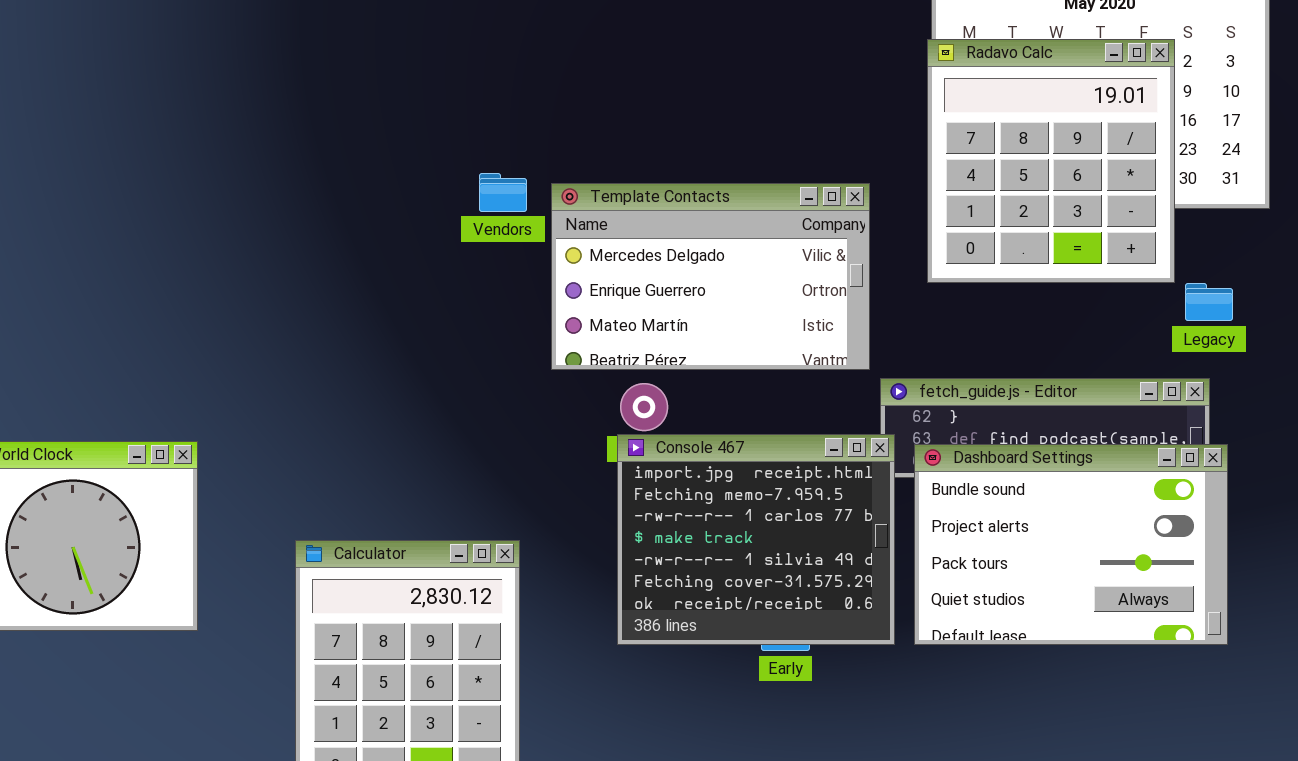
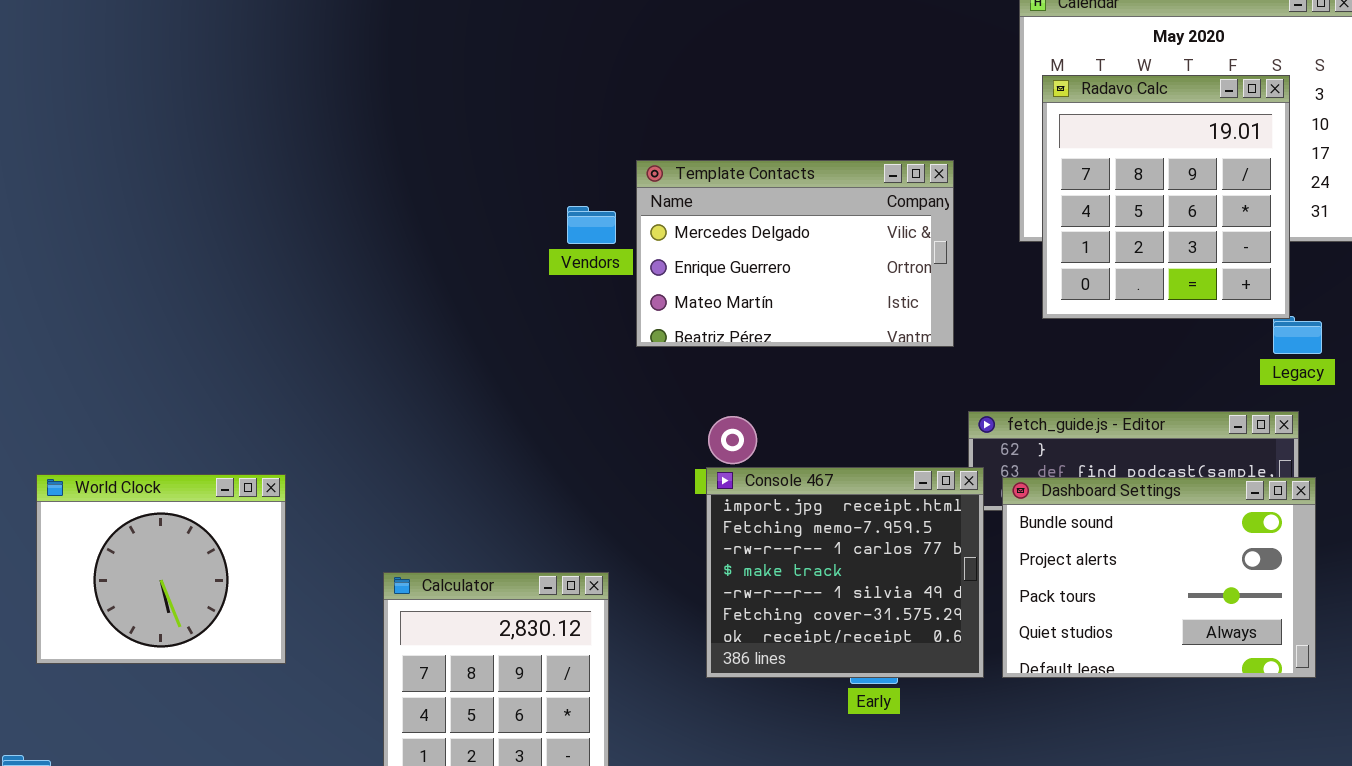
Radavo Calc: [927,39,1175,283] -> [1042,75,1290,319], moved
Template Contacts: [551,183,870,370] -> [636,160,954,347], moved

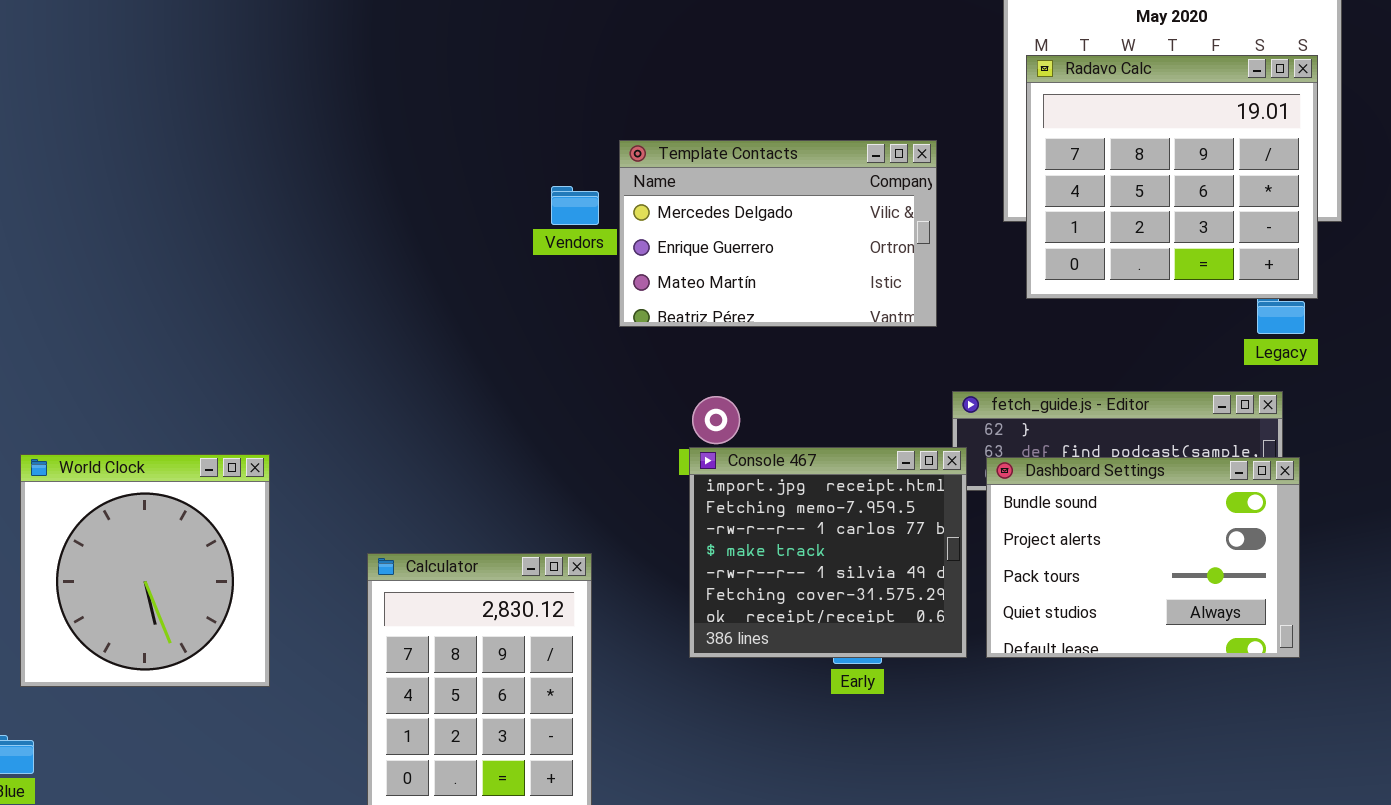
Radavo Calc: [1042,75,1290,319] -> [1026,55,1318,299], resized
World Clock: [36,474,286,664] -> [20,454,270,687], resized

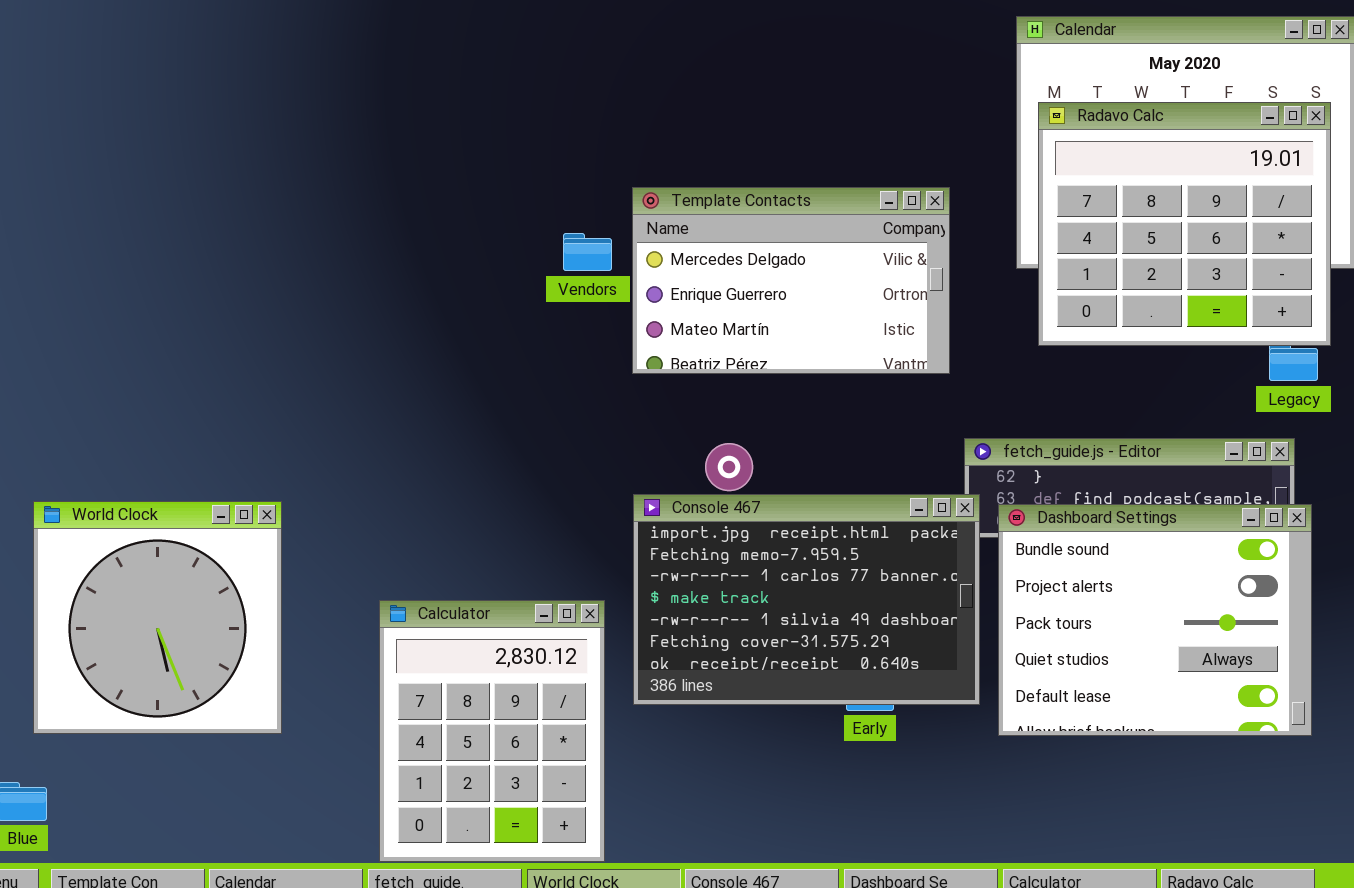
Console 467: [689,447,967,658] -> [633,494,980,705], resized
Dashboard Settings: [986,457,1300,658] -> [998,504,1312,736], resized

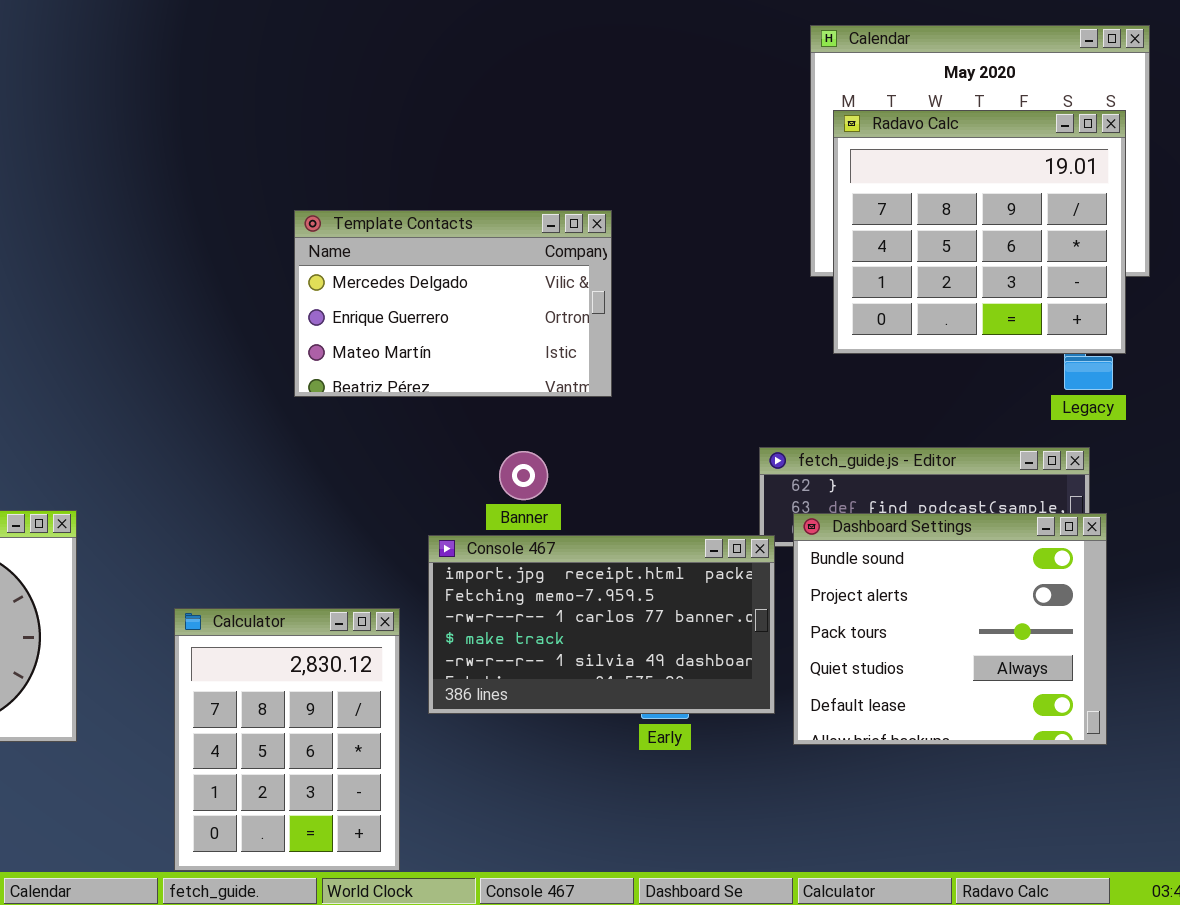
Template Contacts: [632,187,950,374] -> [294,210,612,397], moved
Console 467: [633,494,980,705] -> [428,535,775,714], resized

